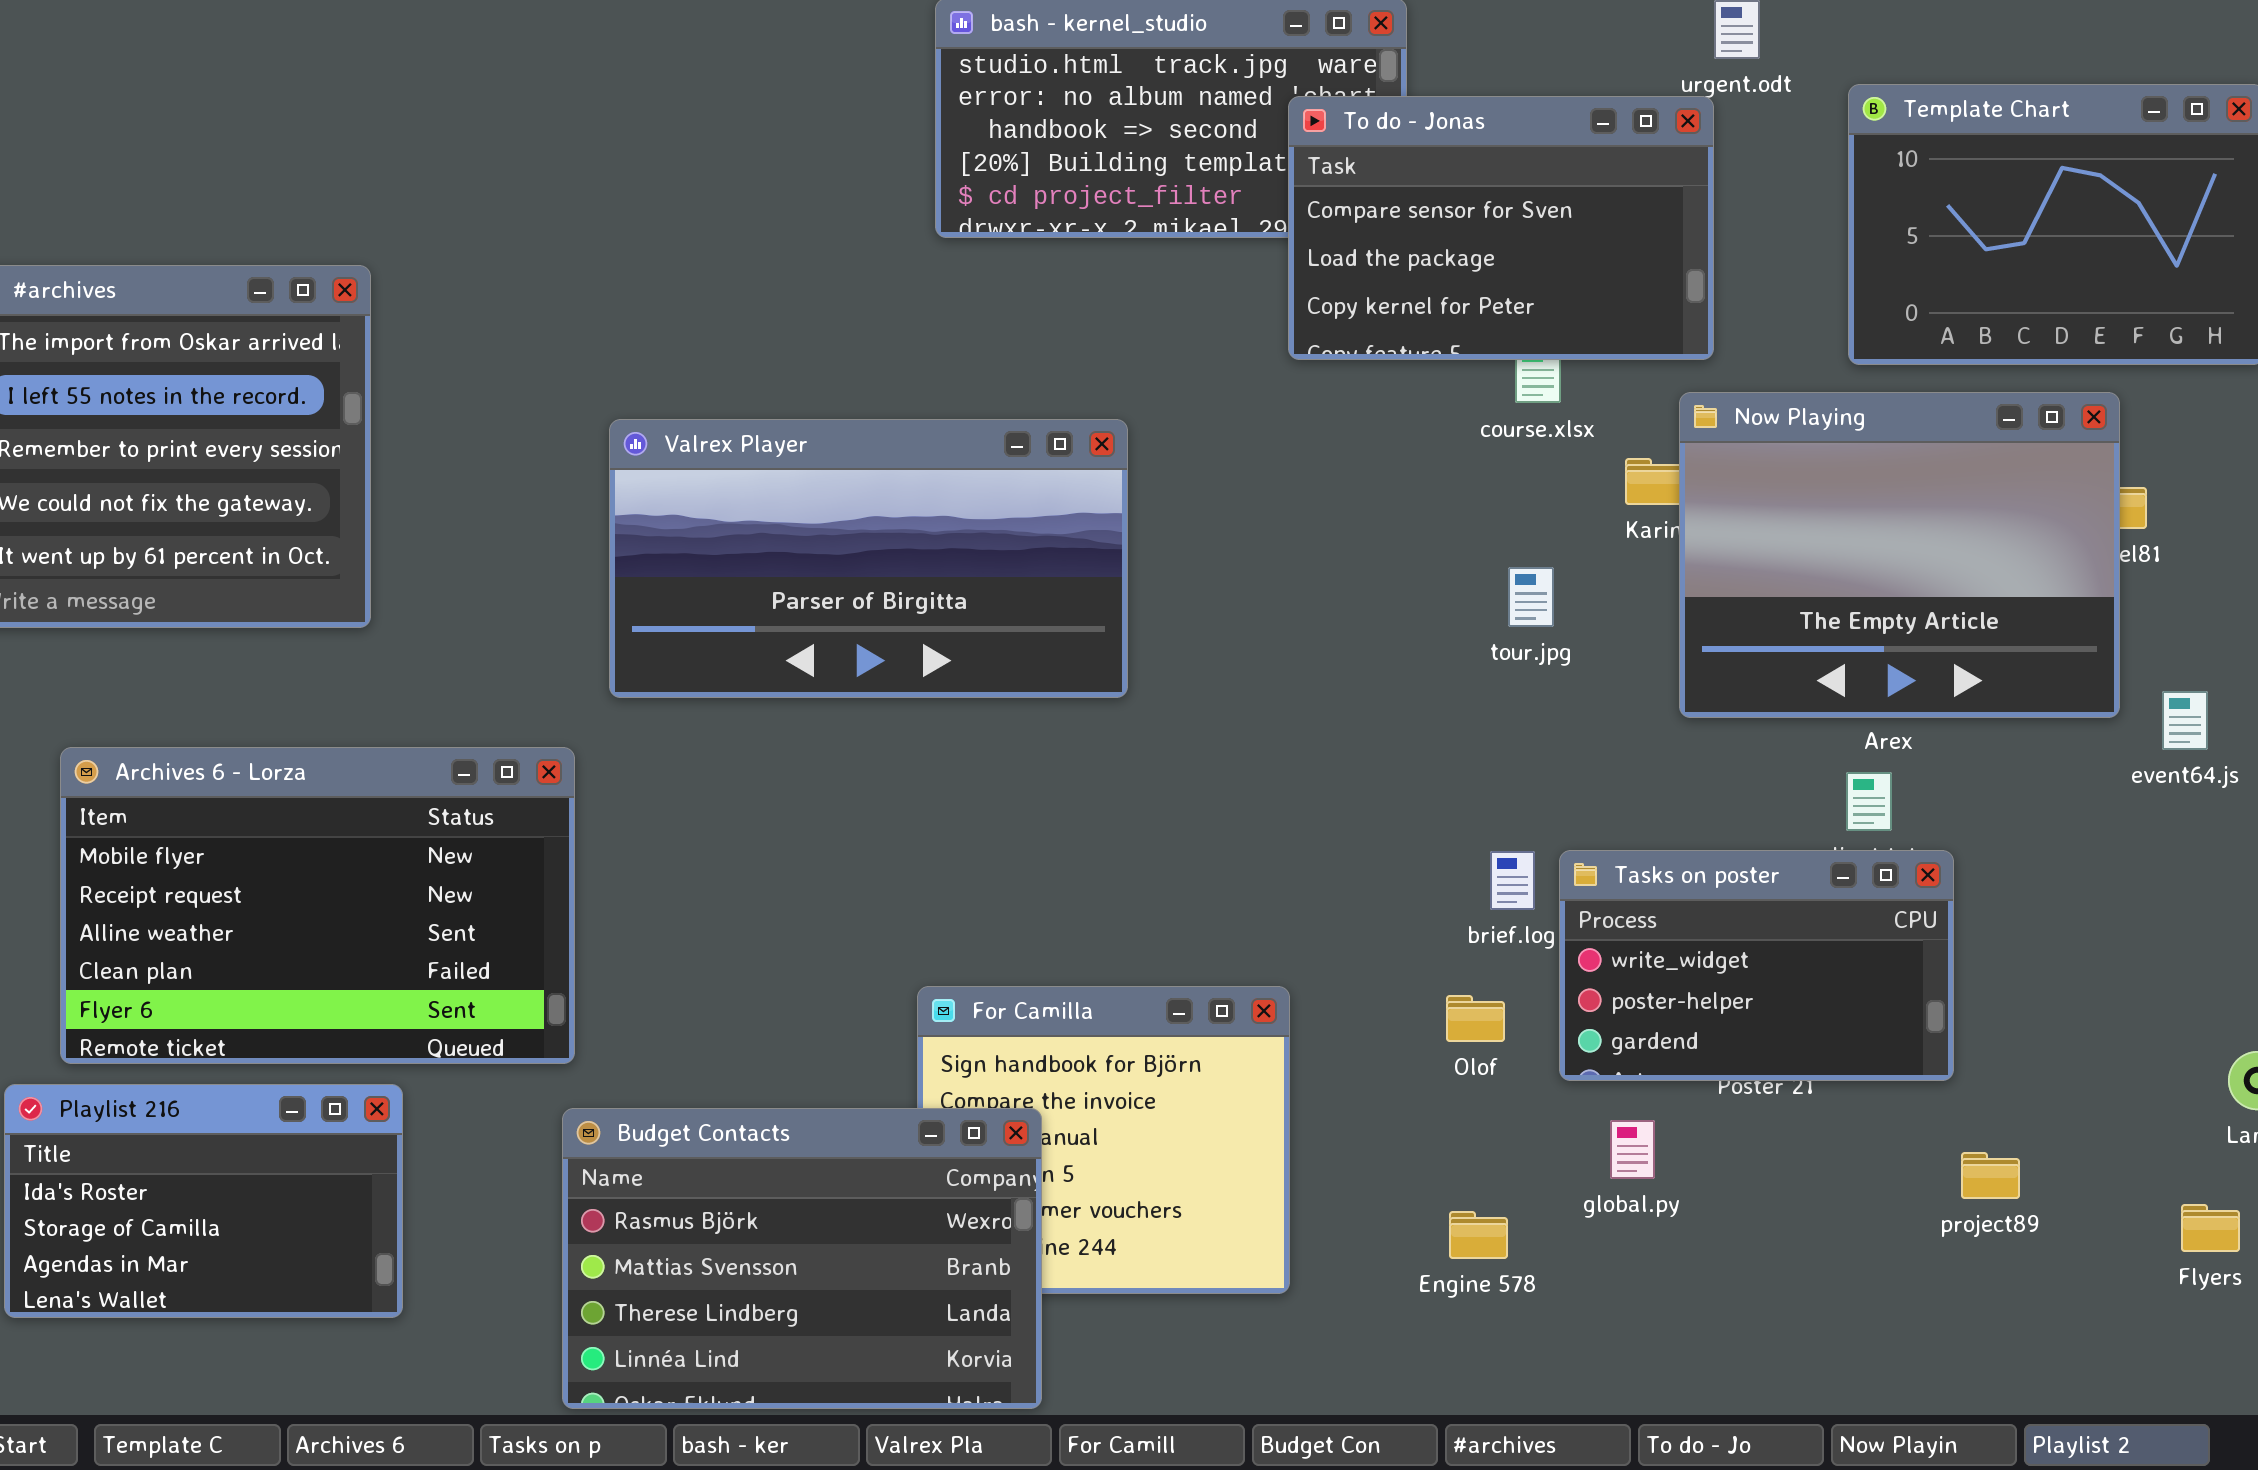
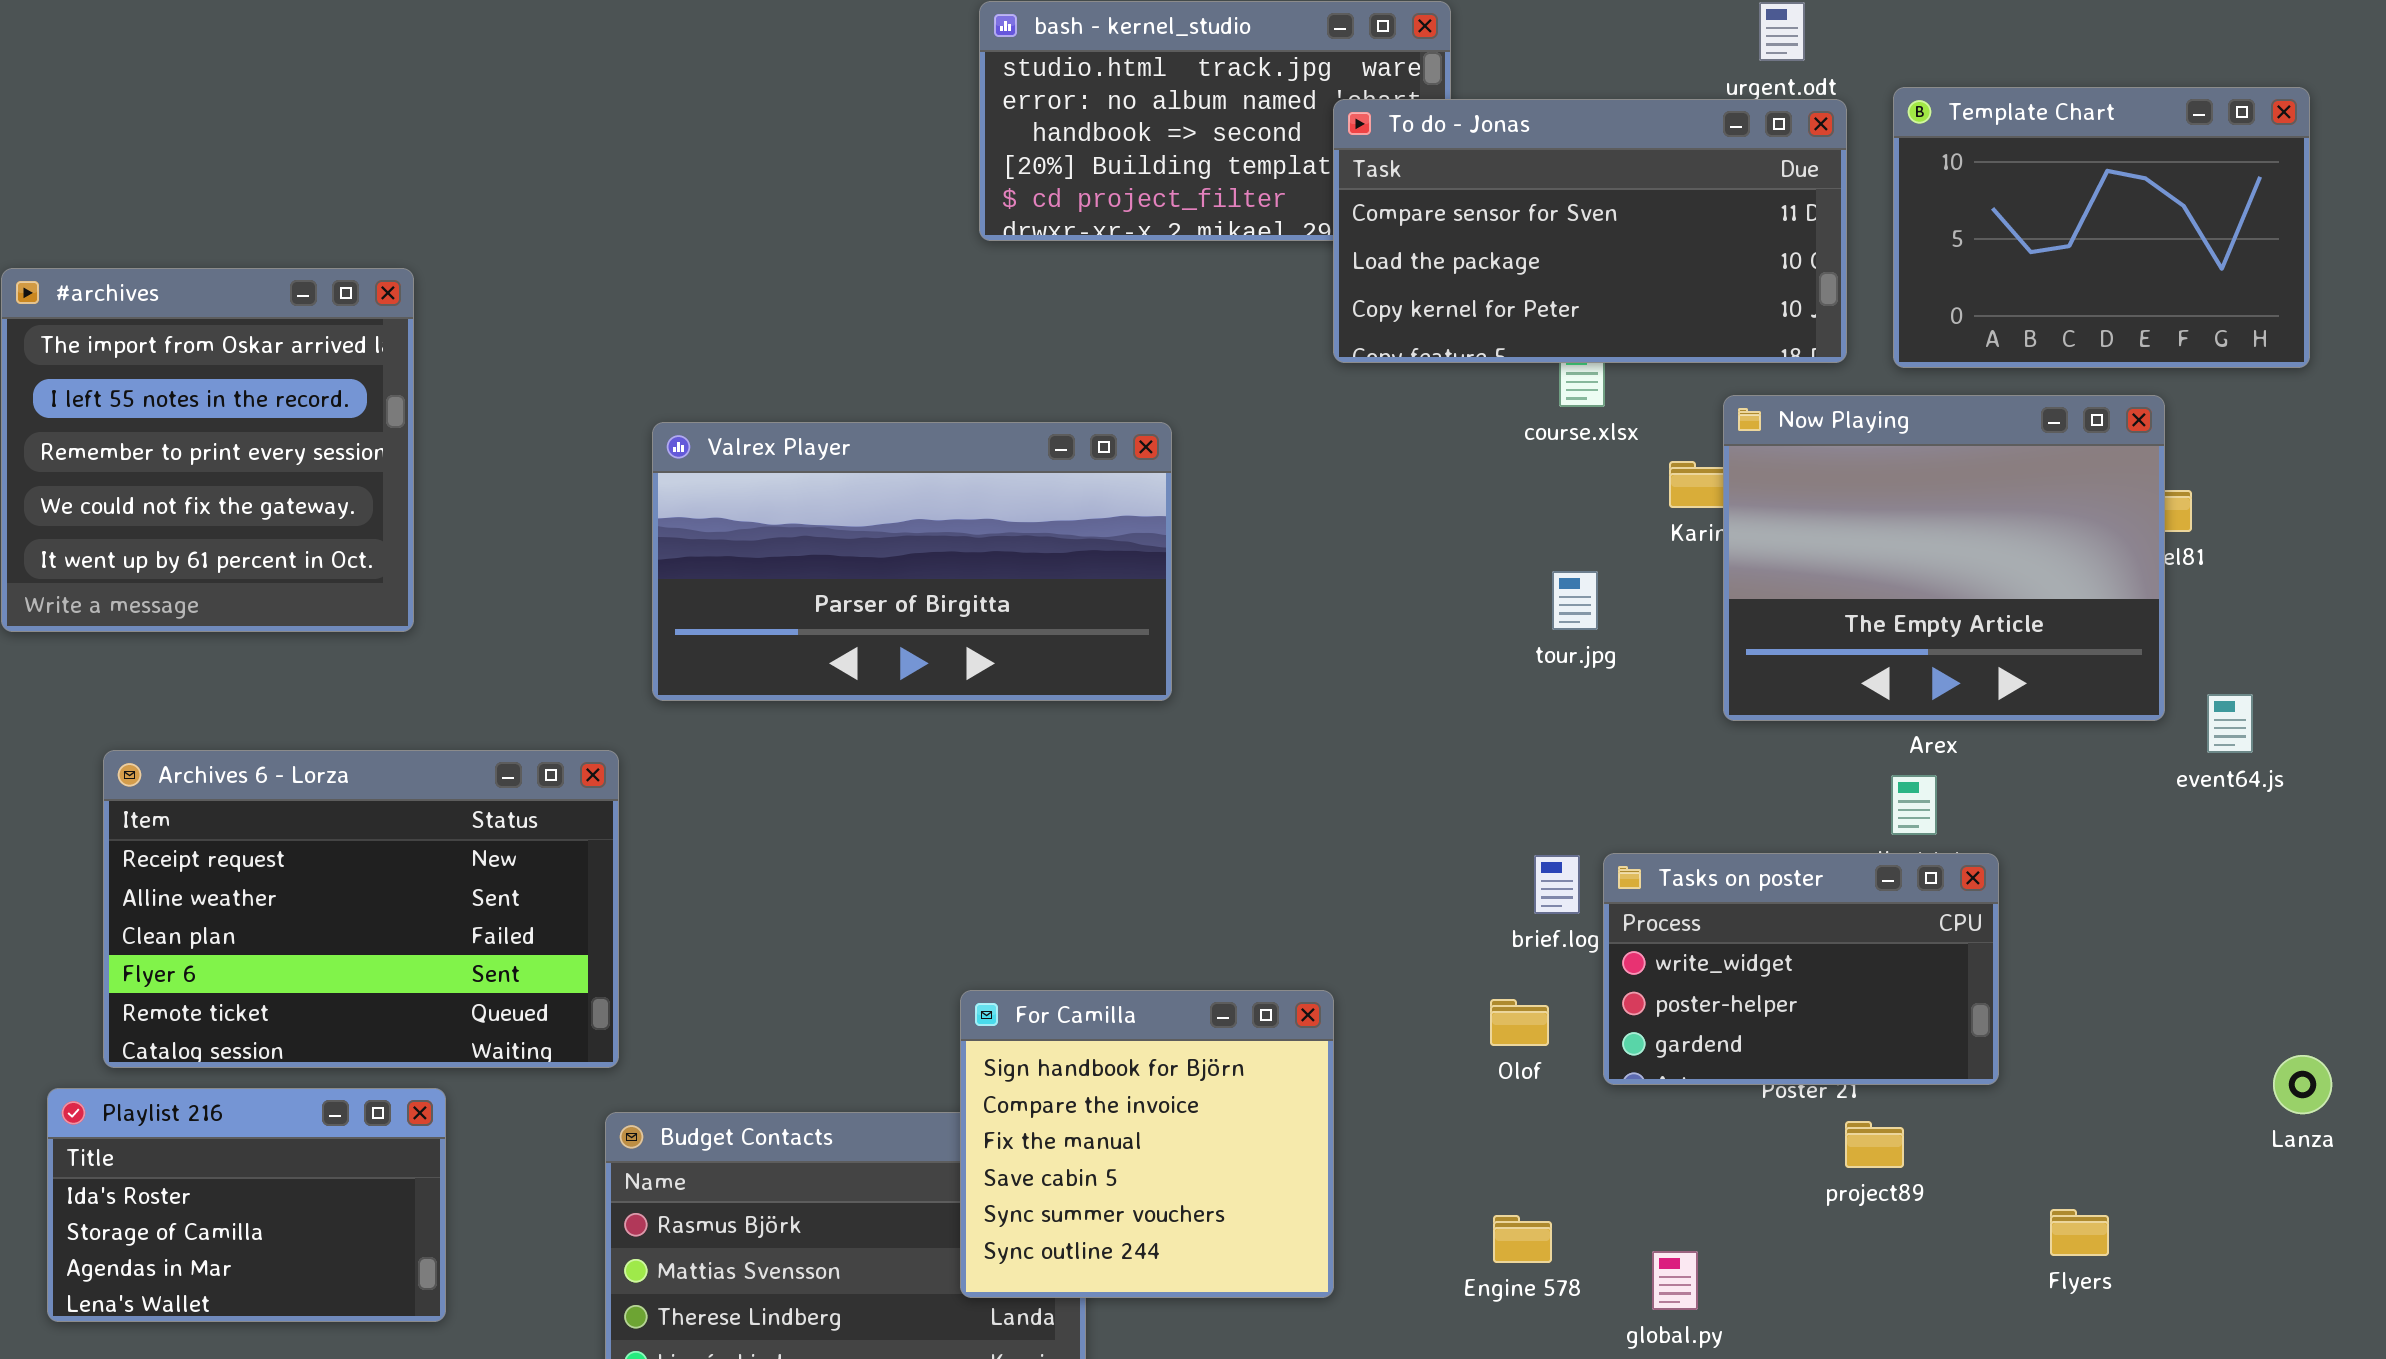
To do - Jonas: [1288,96,1714,360] -> [1333,99,1847,363], resized
Archives 6 - Lorza: [60,747,575,1064] -> [103,750,619,1068], scrolled down 1 row
For Camilla: [917,986,1290,1294] -> [960,990,1334,1298], raised
global.py: [1610,1120,1655,1179] -> [1652,1251,1698,1310], moved
project89: [1961,1152,2020,1199] -> [1845,1121,1904,1168], moved
Flyers: [2181,1204,2240,1252] -> [2050,1209,2109,1256], moved

